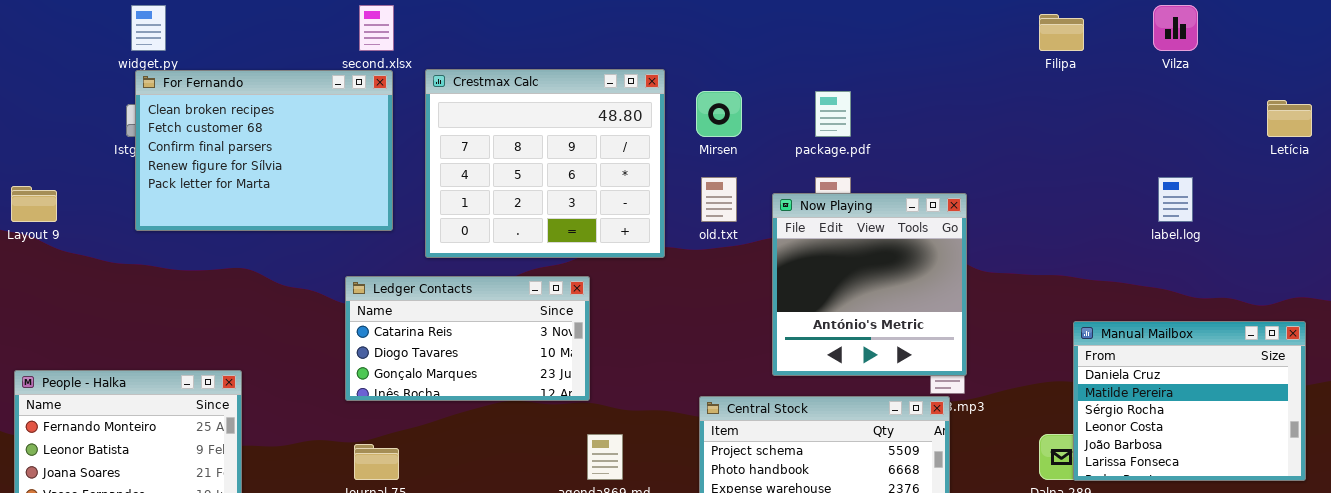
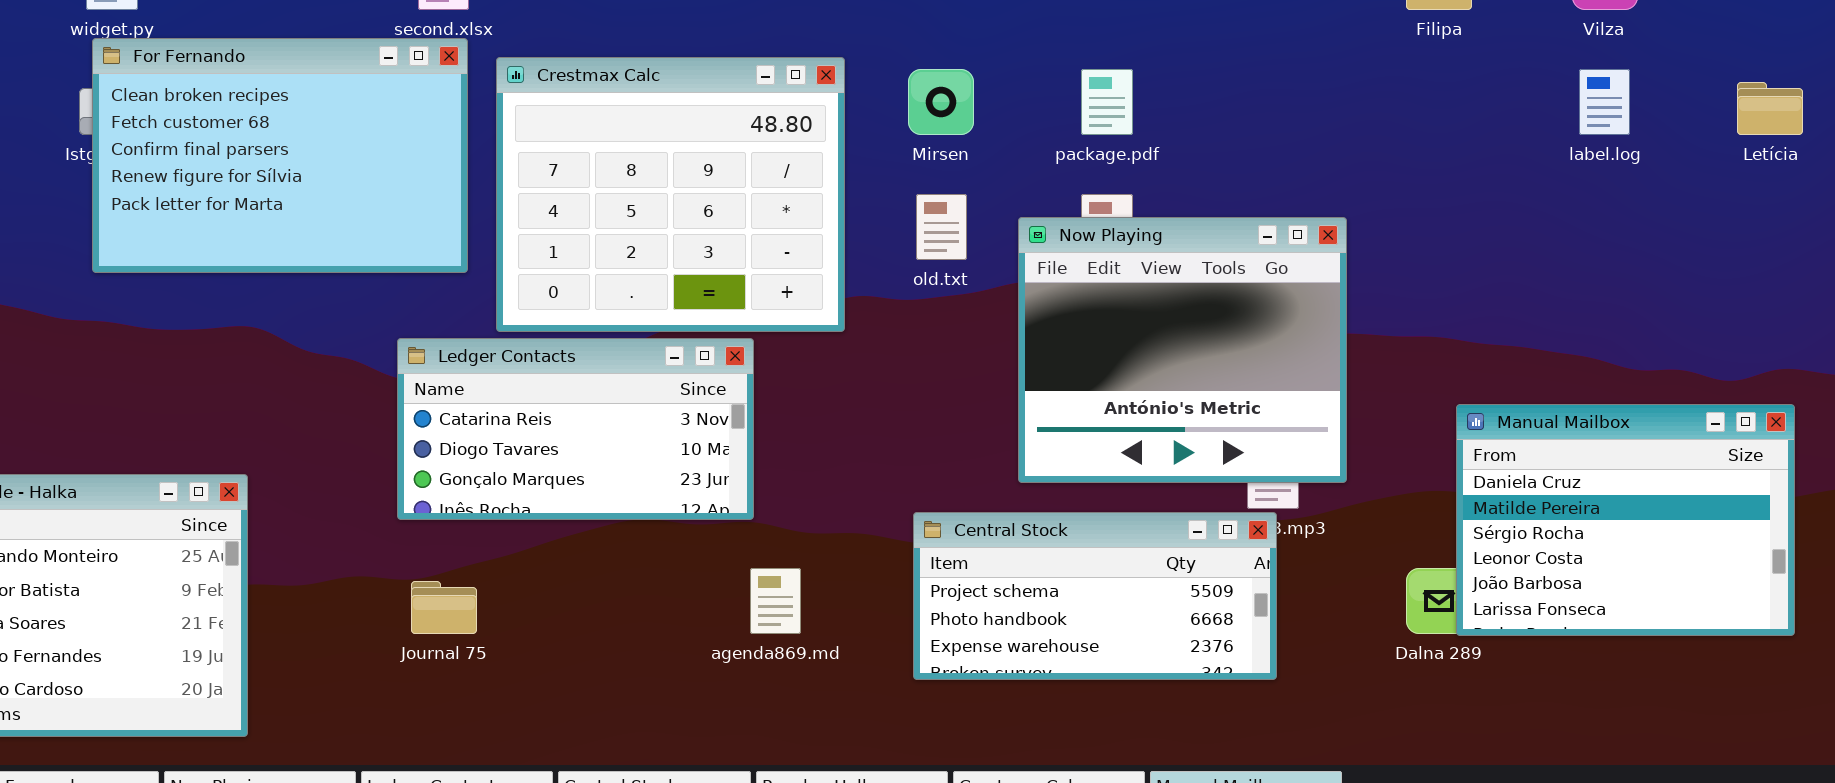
Crestmax Calc: [425,69,665,258] -> [496,57,845,332], moved
label.log: [1158,177,1193,222] -> [1579,69,1630,135], moved
Now Playing: [772,193,967,376] -> [1018,217,1347,483], resized

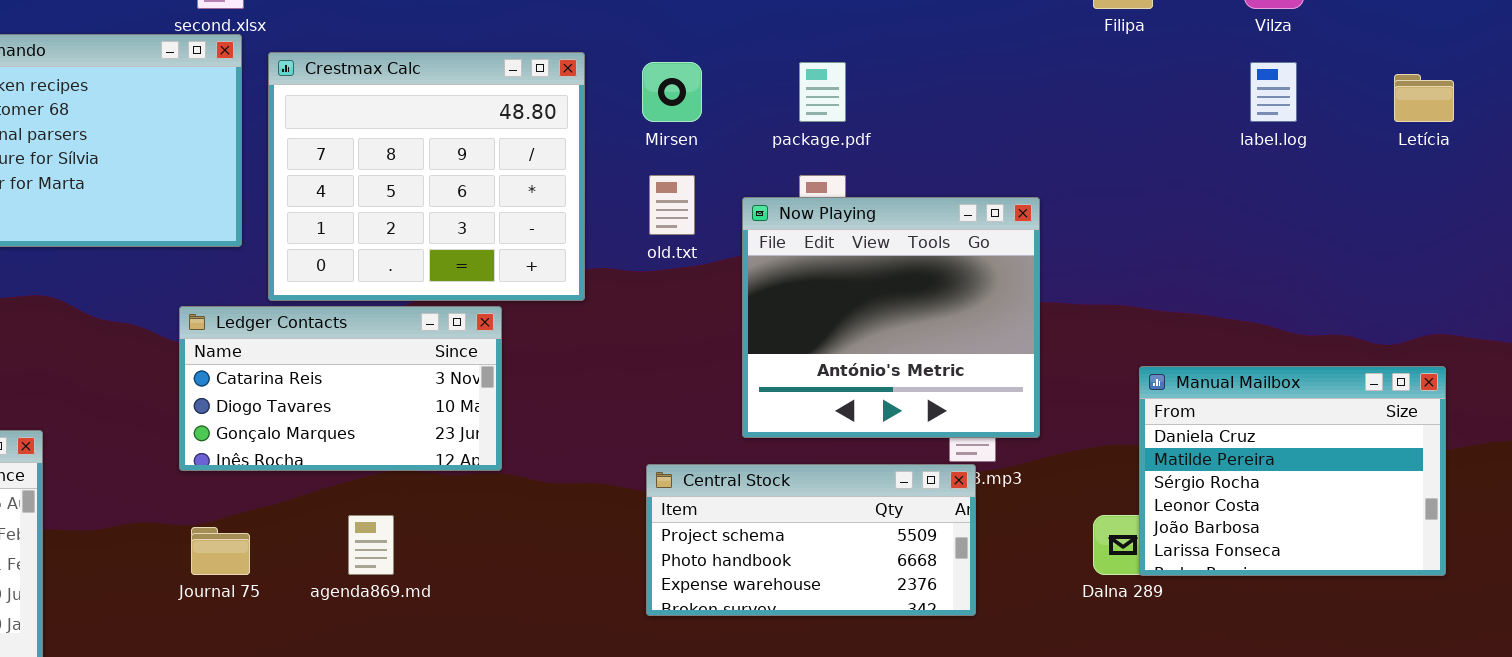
agenda869.md: [750,568,801,634] -> [348,515,394,575], moved

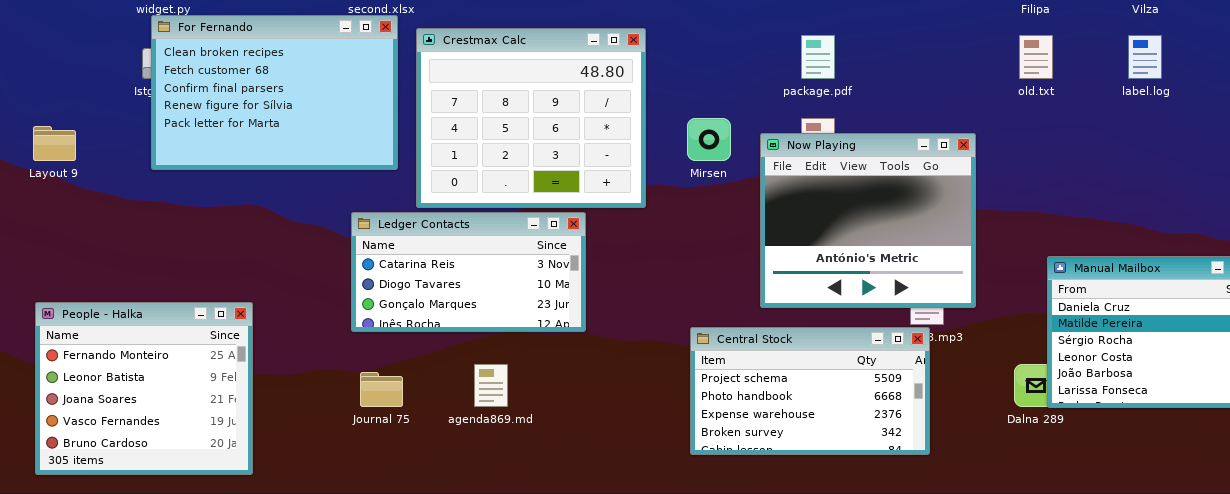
Mirsen: [642,62,702,122] -> [687,118,731,161], moved
old.txt: [649,175,695,235] -> [1019,35,1053,79], moved
Central Stock: [646,464,976,616] -> [690,327,930,455], resized

